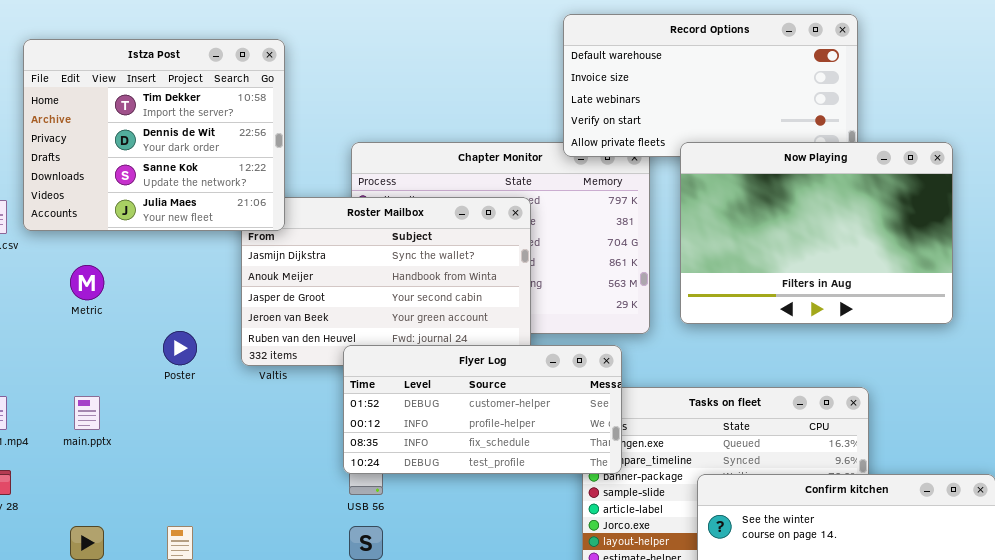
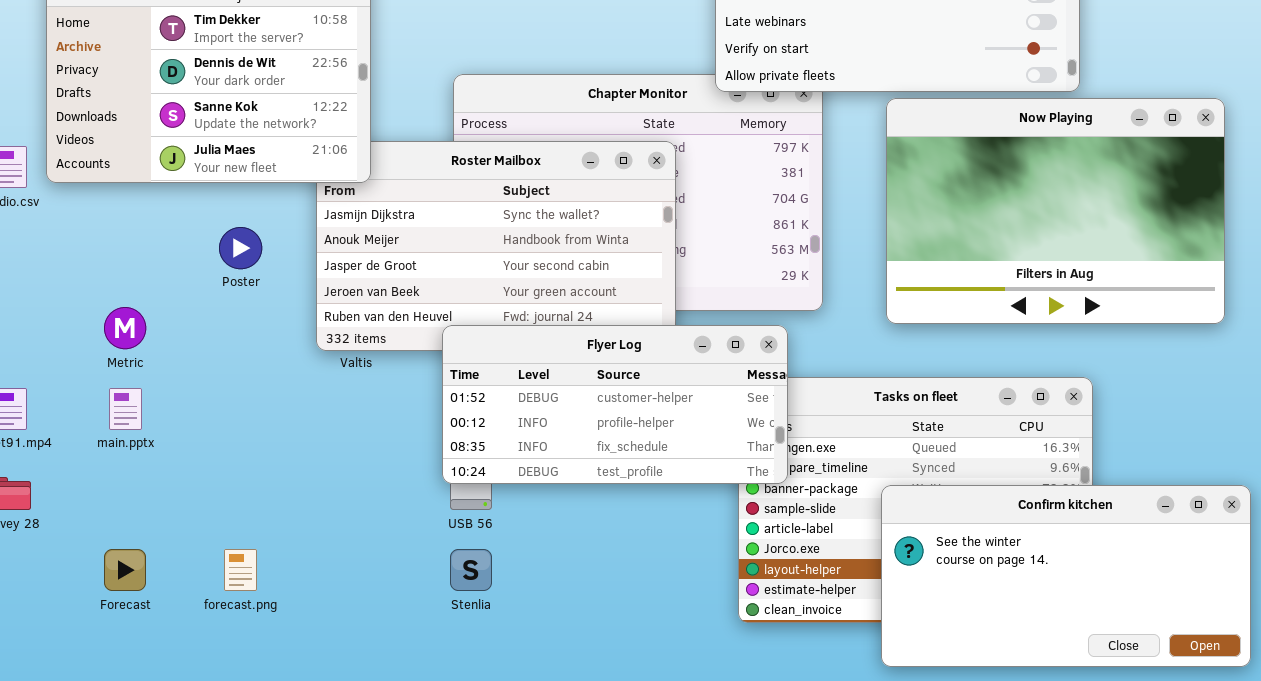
Now Playing: [680,142,953,324] -> [886,98,1225,324], moved
Metric: [70,265,104,300] -> [104,307,146,349], moved
Poster: [163,331,197,365] -> [219,227,262,269], moved

